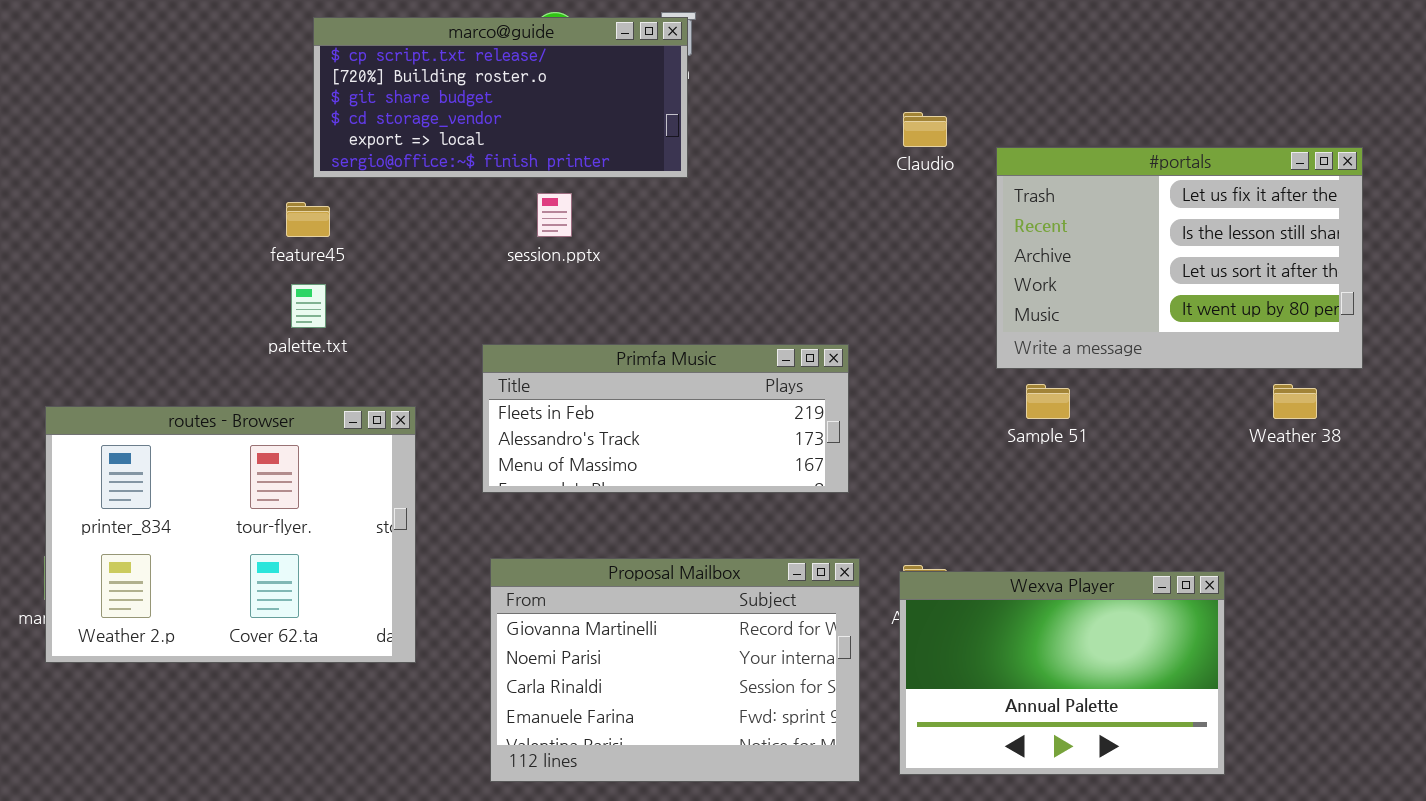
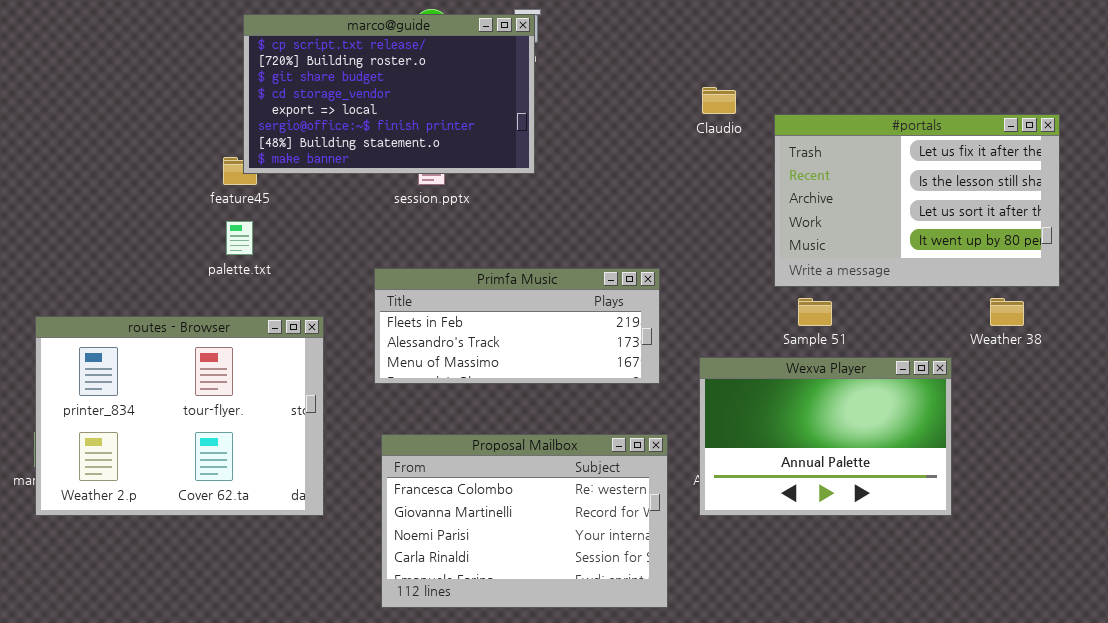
marco@guide: [313,17,688,178] -> [243,14,535,174], resized
Proposal Mailbox: [490,558,860,782] -> [381,434,668,608], scrolled up 1 row
Wexva Player: [899,571,1225,775] -> [699,357,952,516], moved

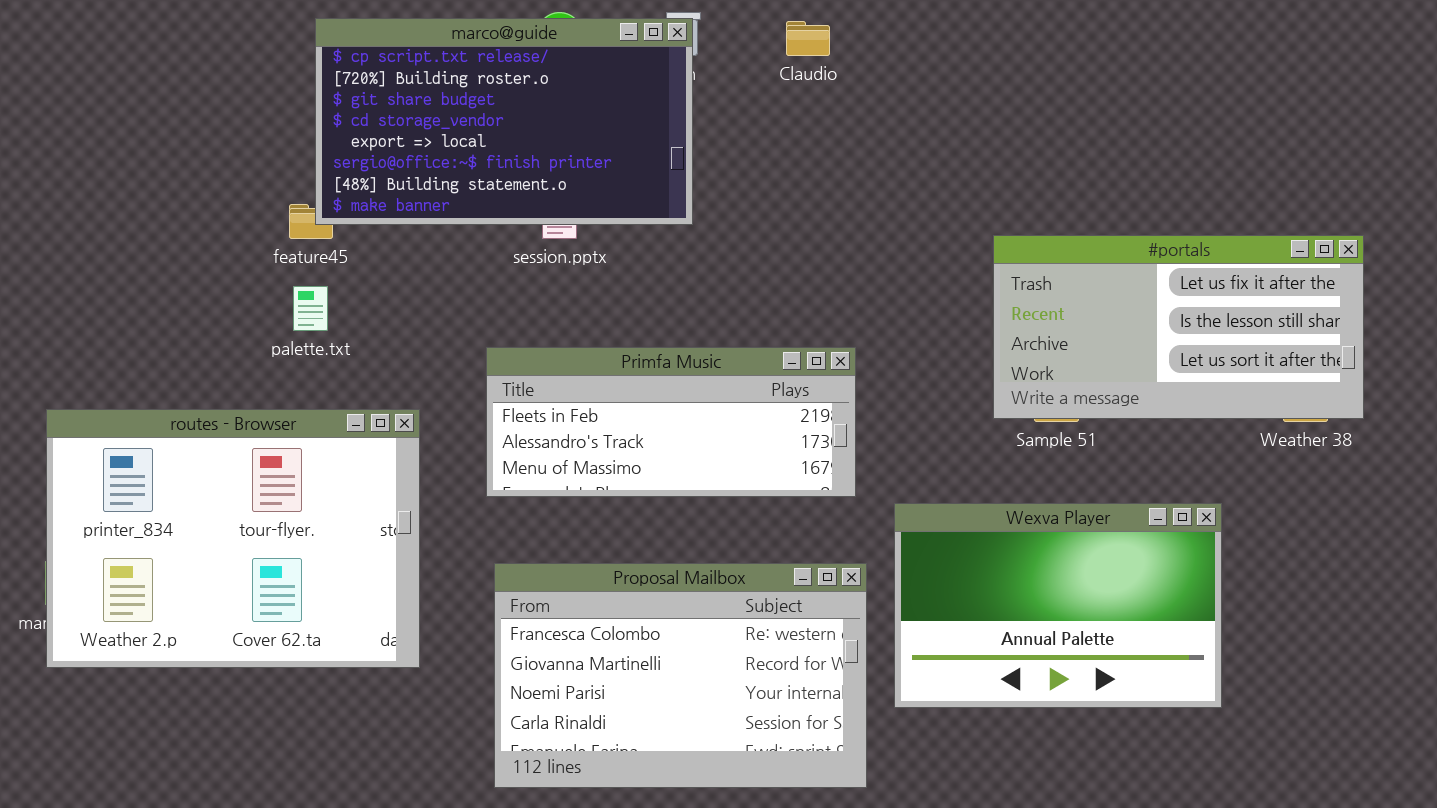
Claudio: [702,87,736,114] -> [786,21,830,56], moved
#portals: [774,114,1060,287] -> [993,235,1364,419], moved, resized
Wexva Player: [699,357,952,516] -> [894,503,1222,708], moved

